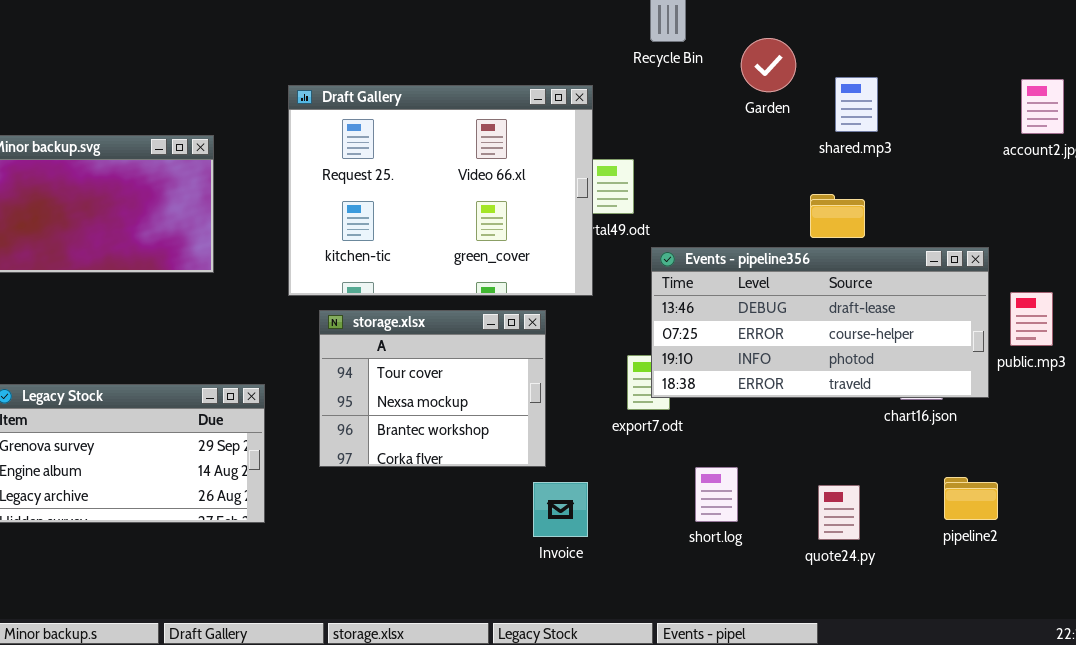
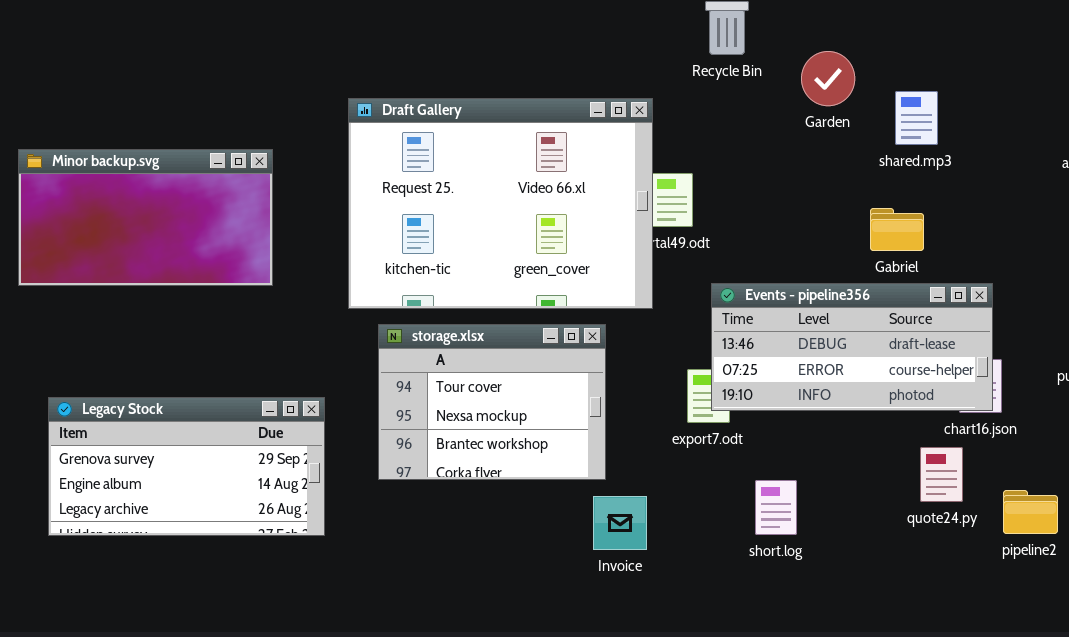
Events - pipeline356: [651,247,989,398] -> [711,283,993,411], resized
quote24.py: [818,485,860,540] -> [920,447,963,502], moved

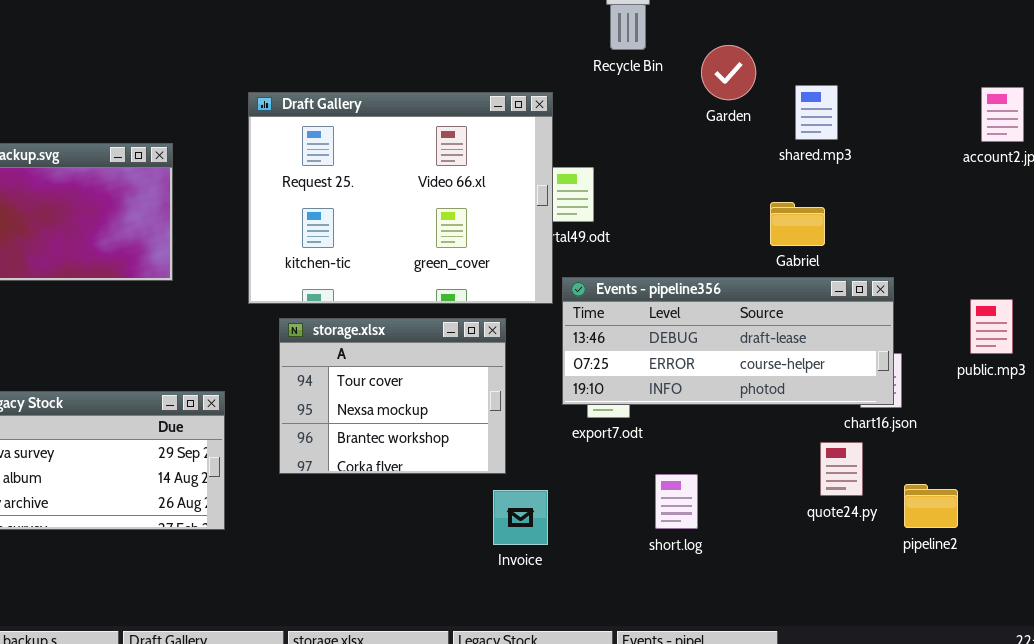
Events - pipeline356: [711,283,993,411] -> [562,277,894,405], resized

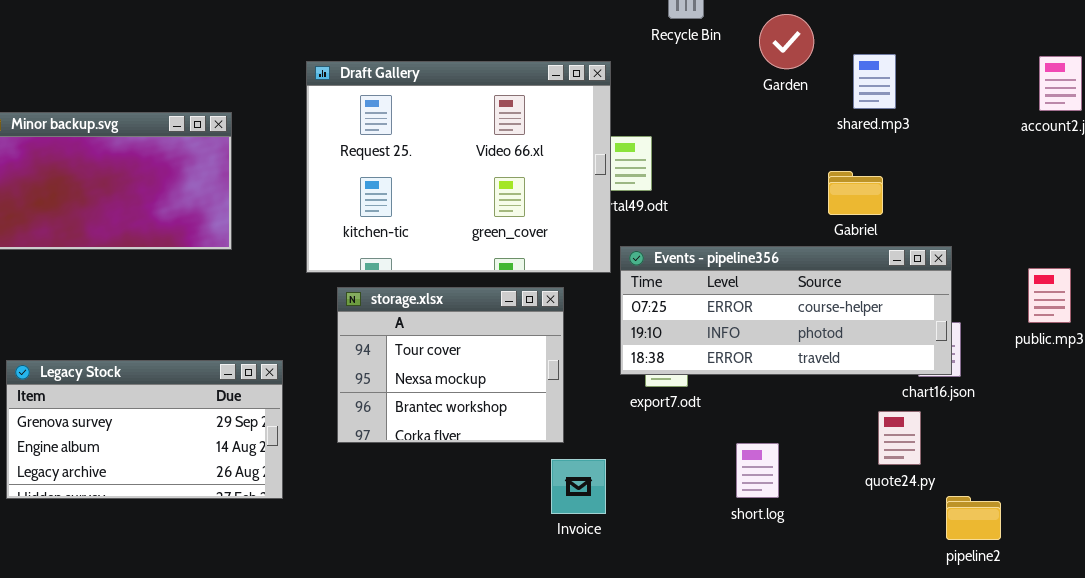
Events - pipeline356: [562,277,894,405] -> [620,246,952,375], scrolled down 1 row
short.log: [655,474,698,529] -> [736,443,779,498], moved
pipeline2: [904,484,958,528] -> [946,496,1001,540], moved

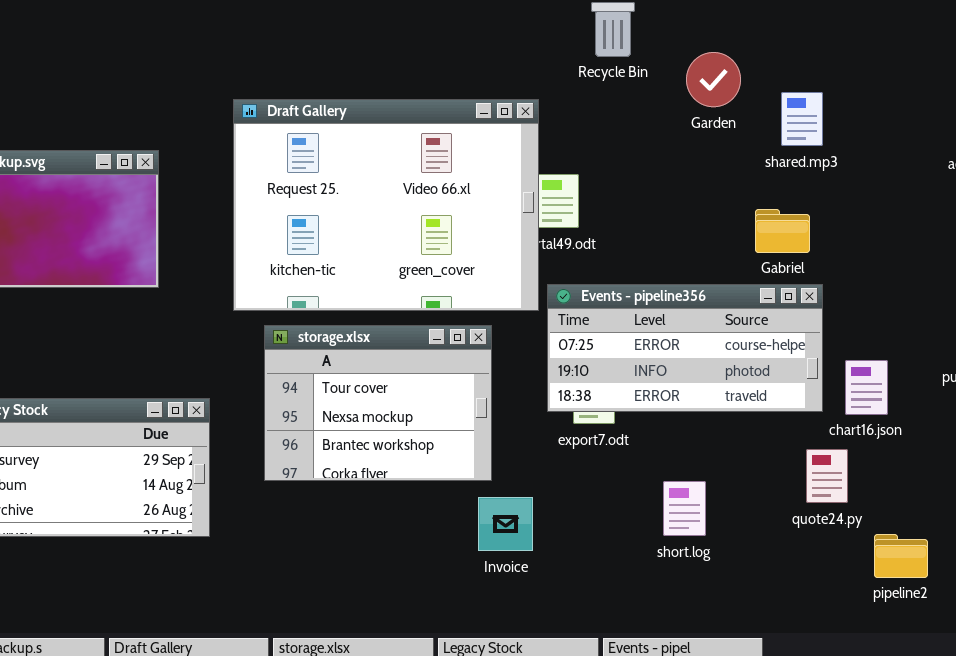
Events - pipeline356: [620,246,952,375] -> [547,284,823,412], resized

